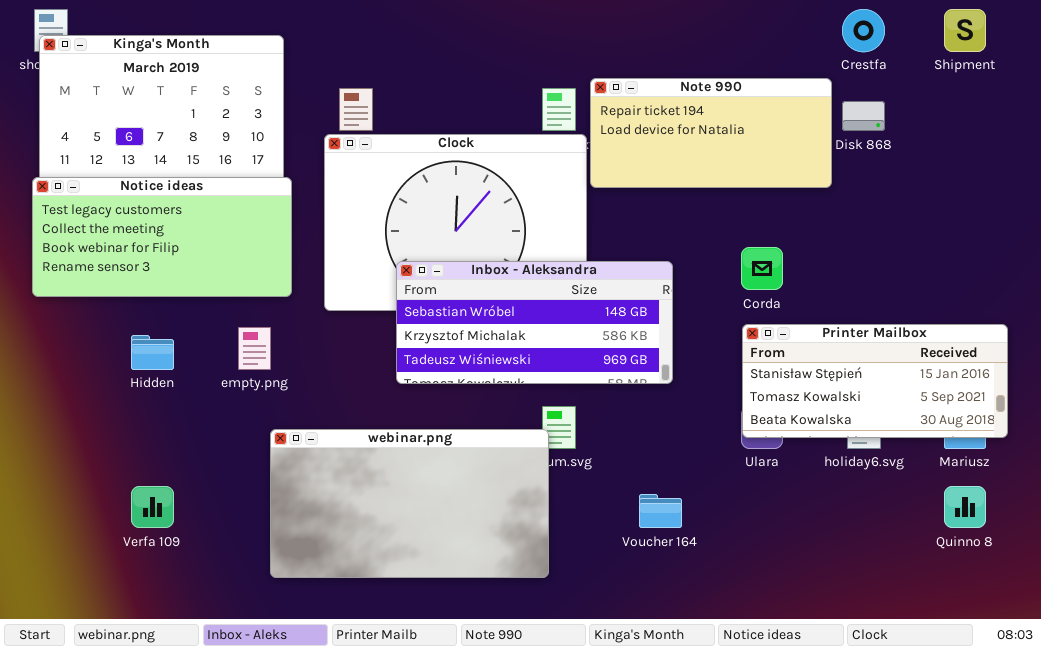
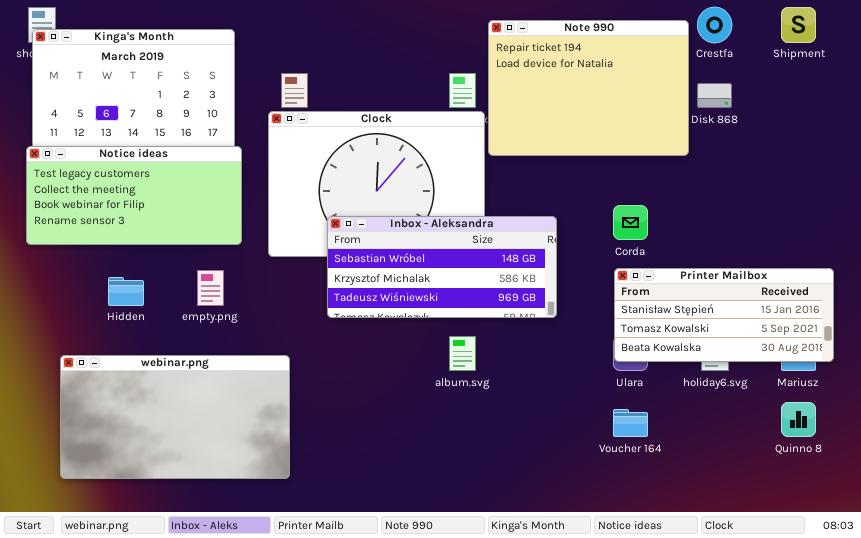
Note 990: [590,78,832,188] -> [488,20,689,156], resized
webinar.png: [270,429,549,578] -> [60,355,290,479], moved
Voucher 164: [639,494,682,528] -> [613,409,648,437], moved

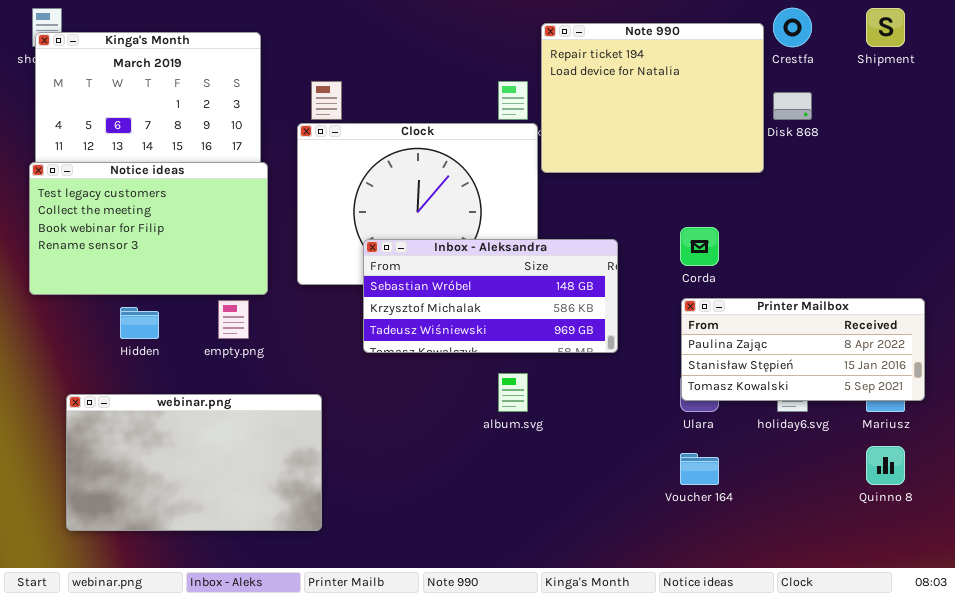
Notice ideas: [26,146,242,245] -> [29,162,268,295], resized
Printer Mailbox: [614,268,834,362] -> [681,298,925,401], scrolled up 1 row

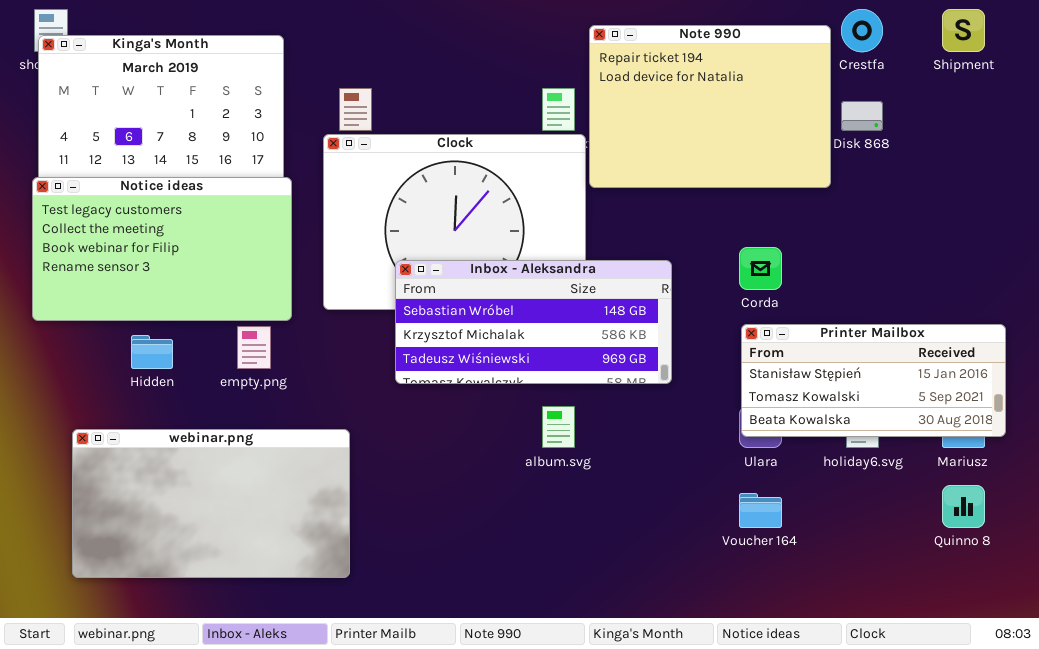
Printer Mailbox: [681,298,925,401] -> [741,324,1006,437], scrolled down 1 row

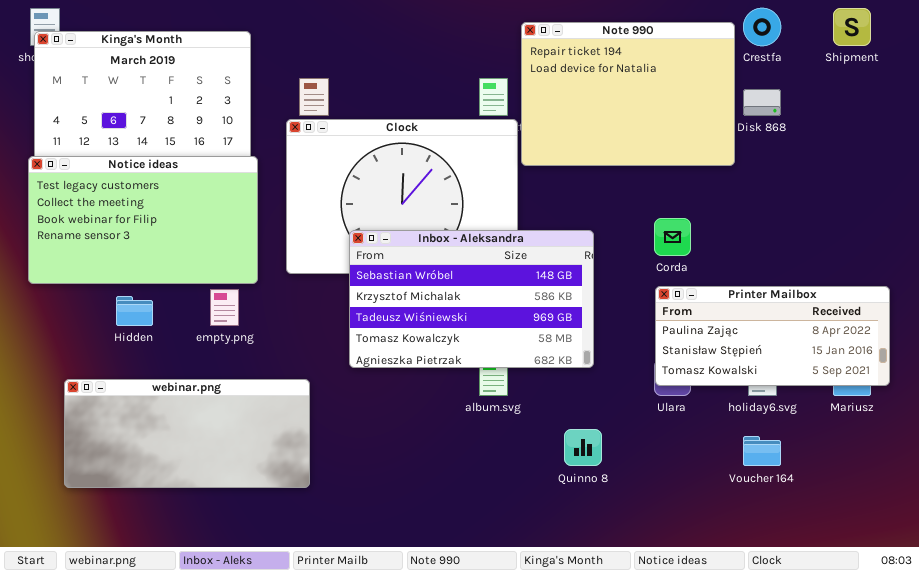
Inbox - Aleksandra: [395,260,672,384] -> [349,230,594,368], resized
Printer Mailbox: [741,324,1006,437] -> [655,286,890,386], scrolled up 1 row
webinar.png: [72,429,350,578] -> [64,379,310,488], resized
Quinno 8: [942,485,985,528] -> [564,429,602,466], moved
Voucher 164: [739,493,782,528] -> [743,436,781,466], moved

